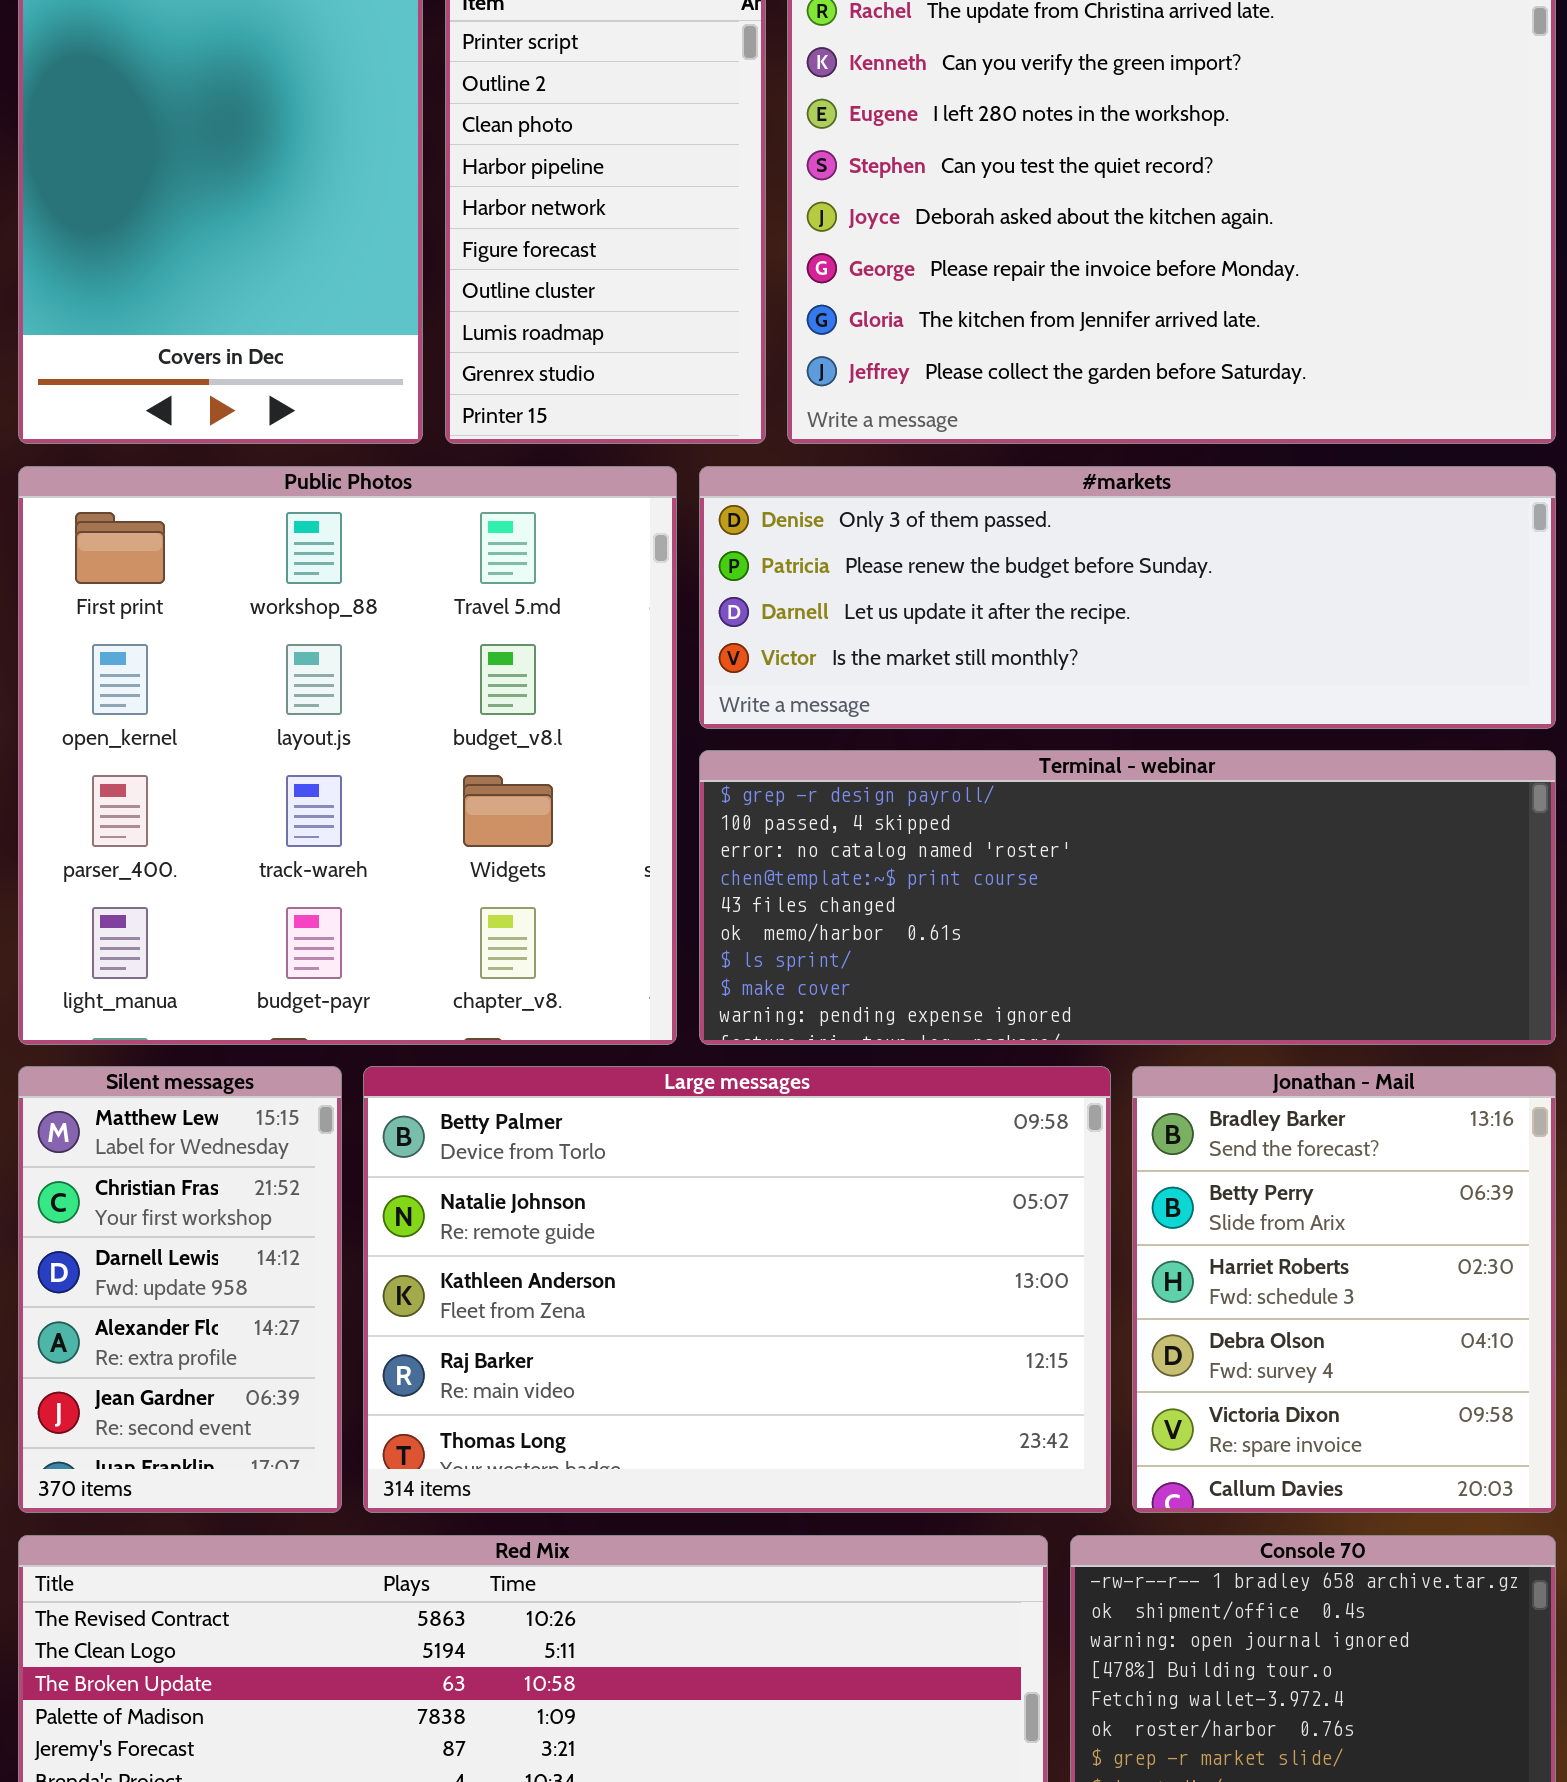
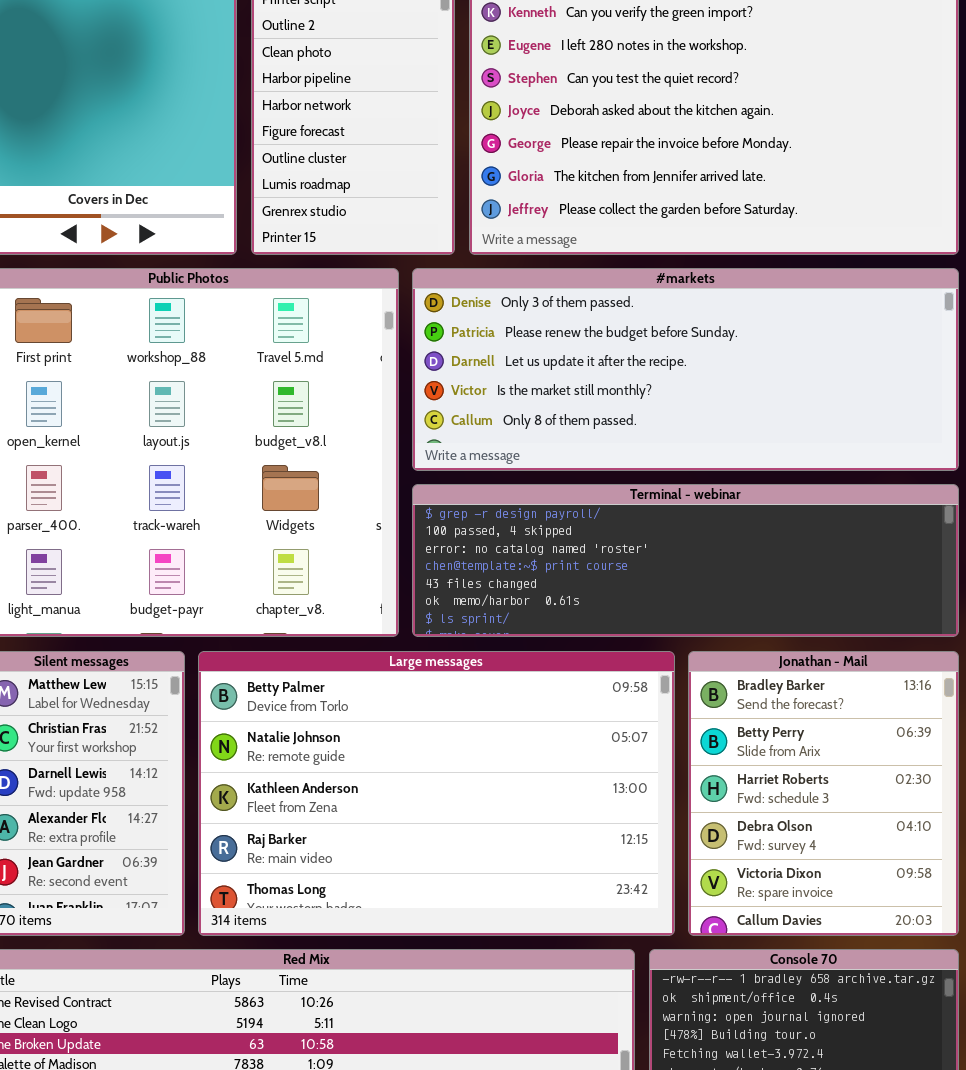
#markets: [699,466,1556,729] -> [412,268,959,471], resized
Terminal - webinar: [699,750,1556,1045] -> [412,484,959,637], resized

